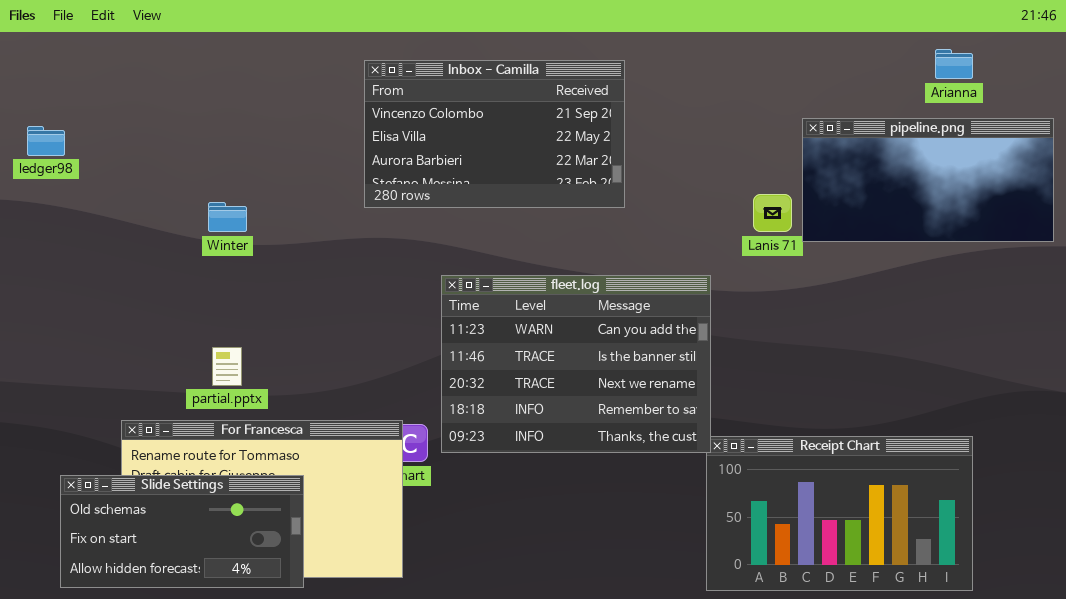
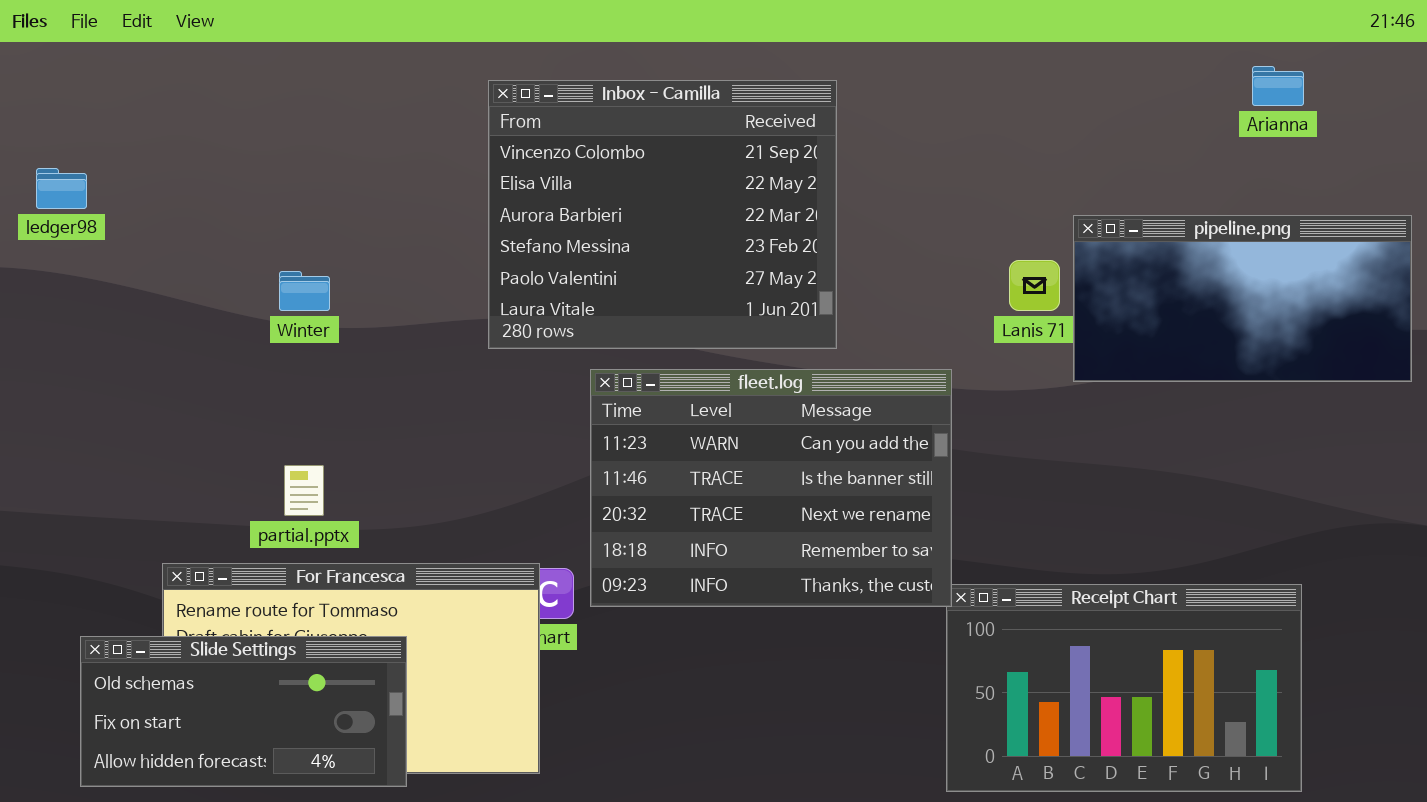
Inbox - Camilla: [364,60,625,208] -> [488,80,837,349], resized
pipeline.png: [802,118,1054,242] -> [1073,215,1412,382], moved

